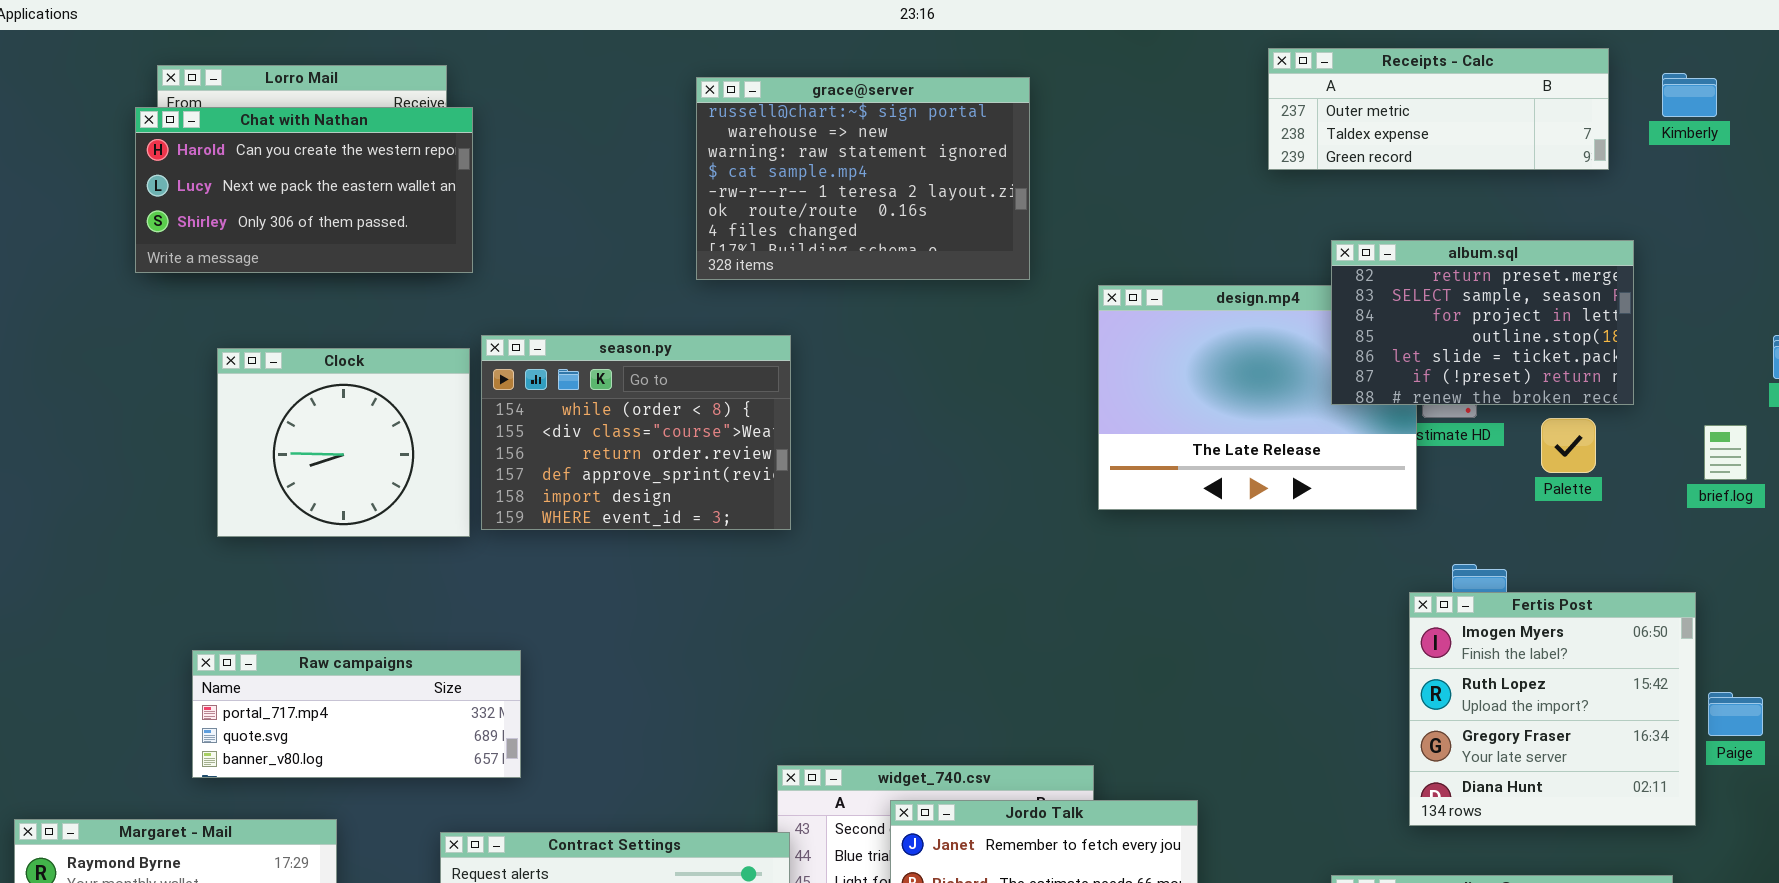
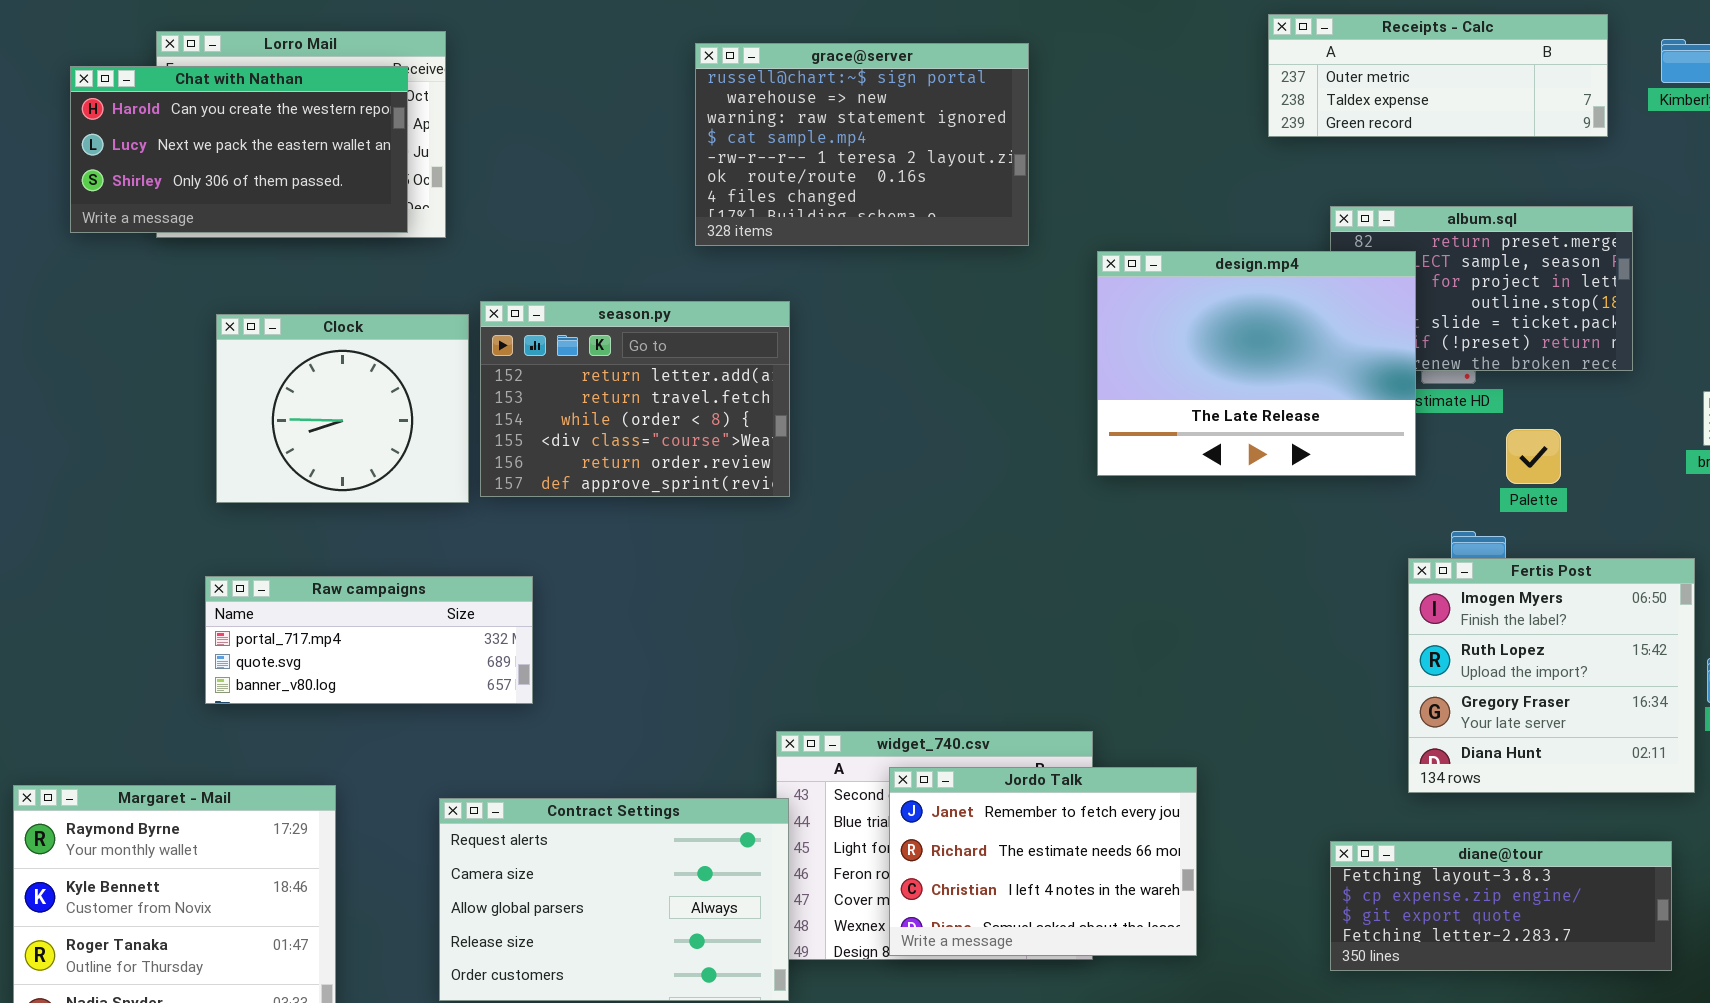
Chat with Nathan: [135,107,473,273] -> [70,66,408,233], moved
design.mp4: [1098,285,1417,510] -> [1097,251,1416,476], raised
season.py: [481,335,791,530] -> [480,301,790,497], scrolled up 2 rows
Palette: [1541,418,1596,473] -> [1506,429,1561,484], moved
Raw campaigns: [192,650,521,778] -> [205,576,533,704], moved

